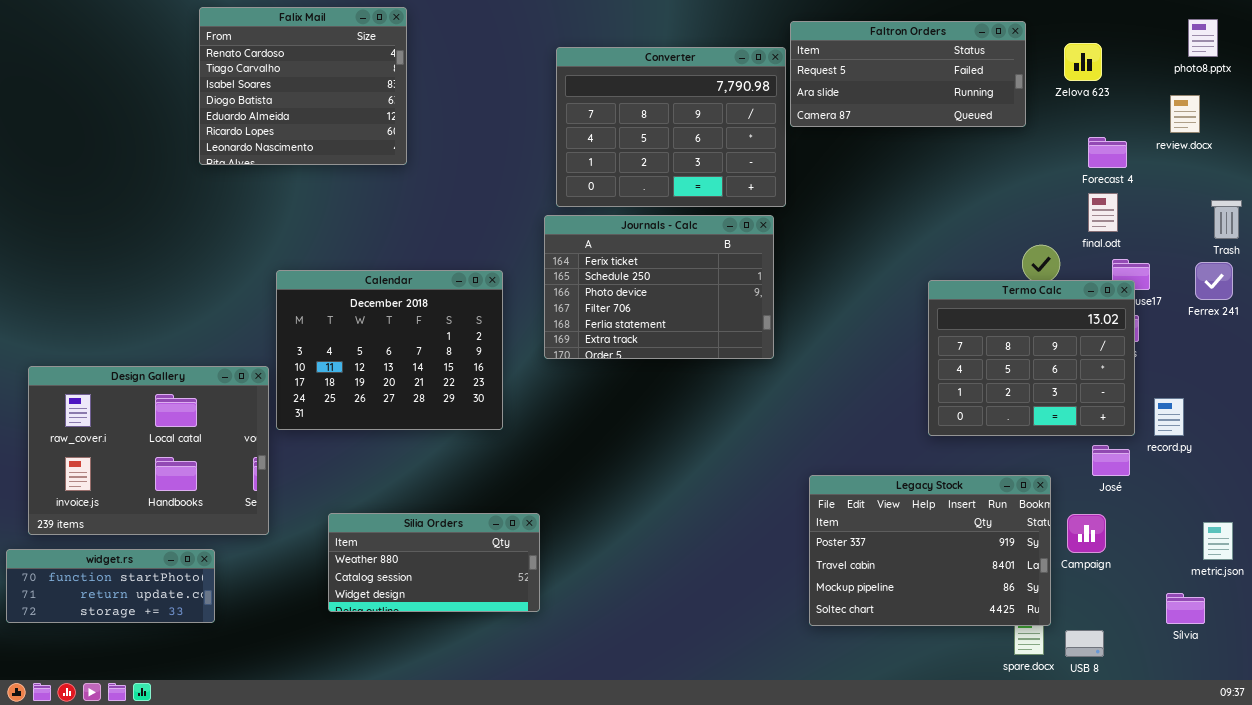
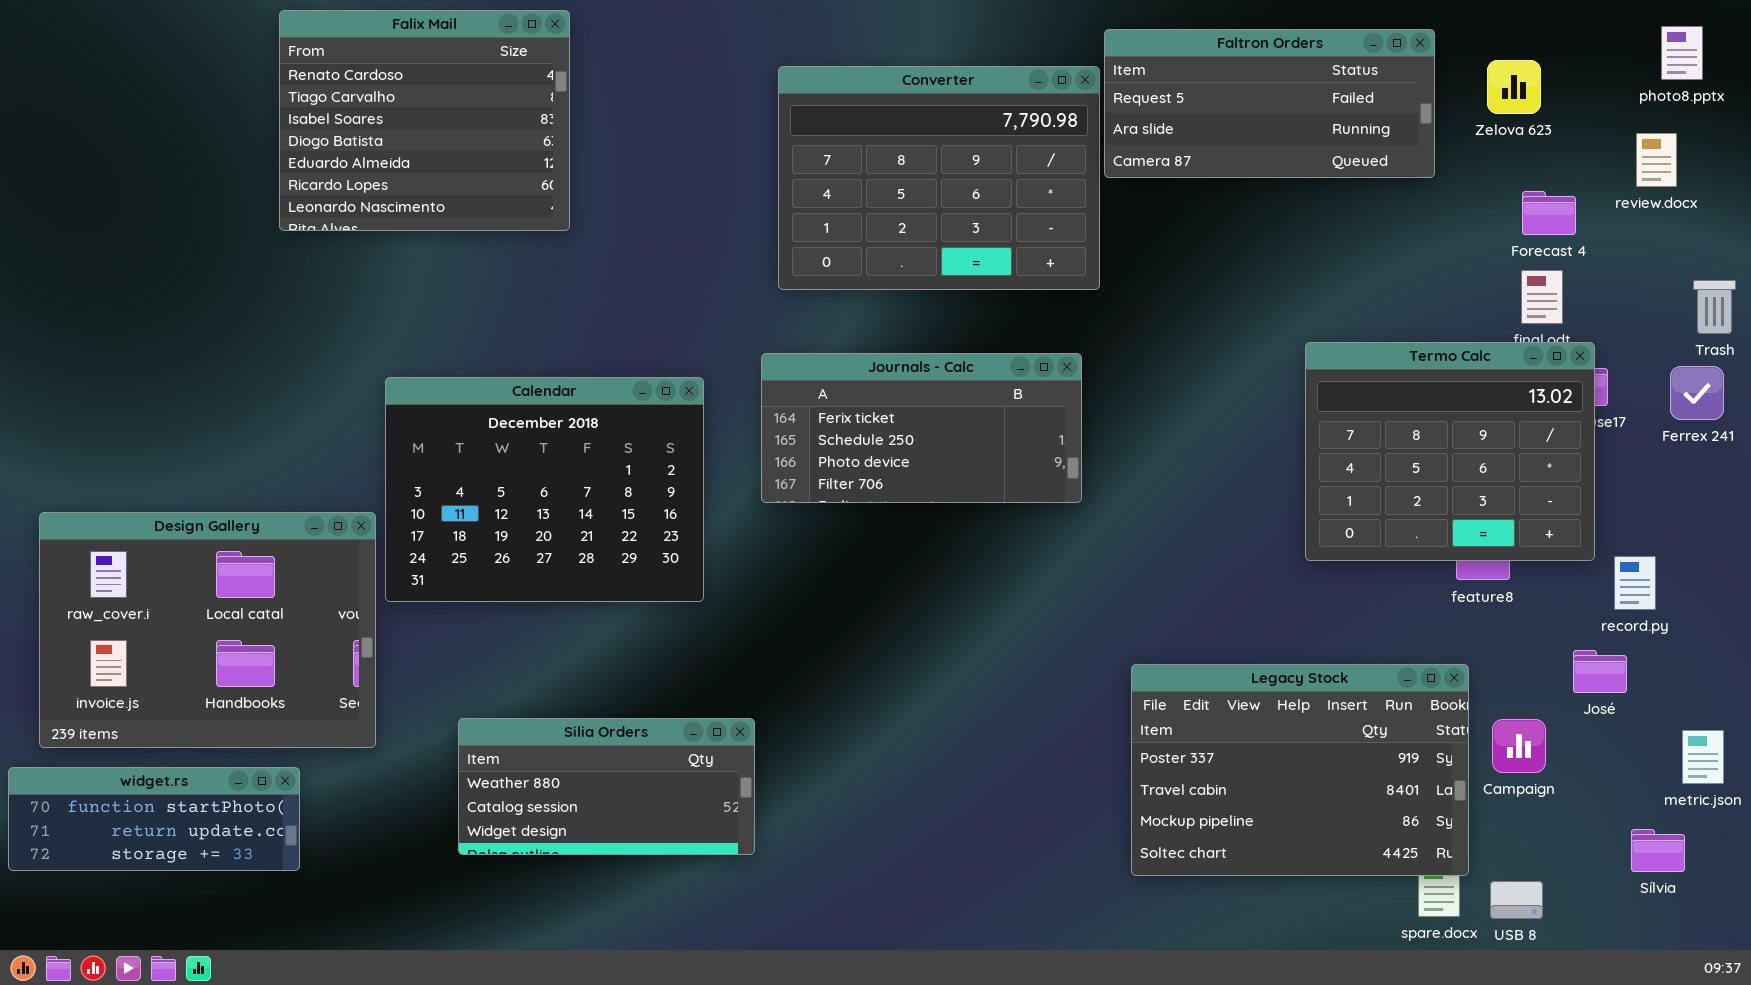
Journals - Calc: [544,215,774,359] -> [761,353,1082,503], resized
Termo Calc: [928,280,1135,436] -> [1305,342,1595,561], moved
José: [1092,445,1130,476] -> [1573,650,1627,693], moved

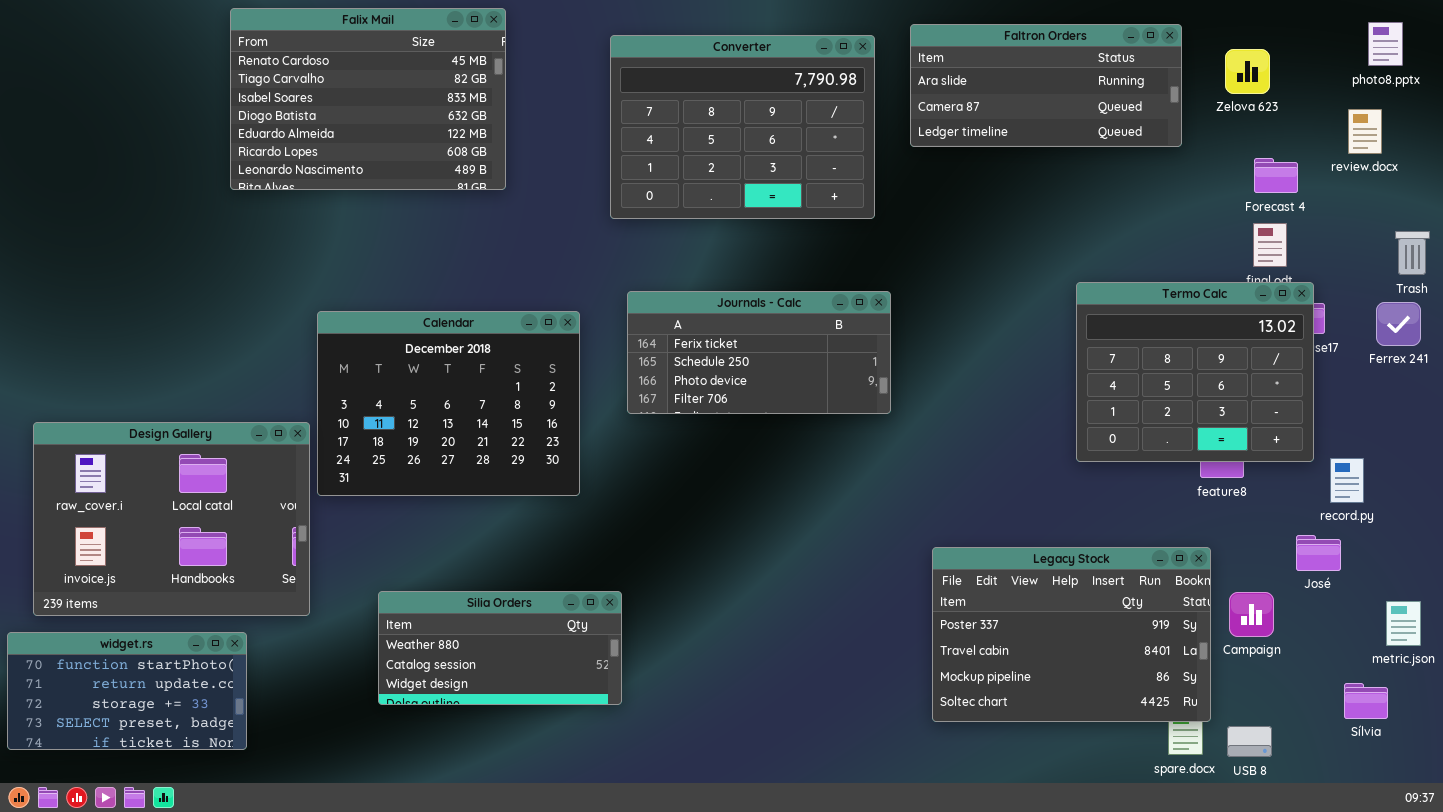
Falix Mail: [279,10,570,231] -> [230,8,506,190], resized
Faltron Orders: [1104,29,1435,178] -> [910,24,1182,147], scrolled down 1 row
Converter: [778,66,1100,290] -> [610,35,875,219], moved
widget.rs: [8,767,300,871] -> [7,632,247,750], resized

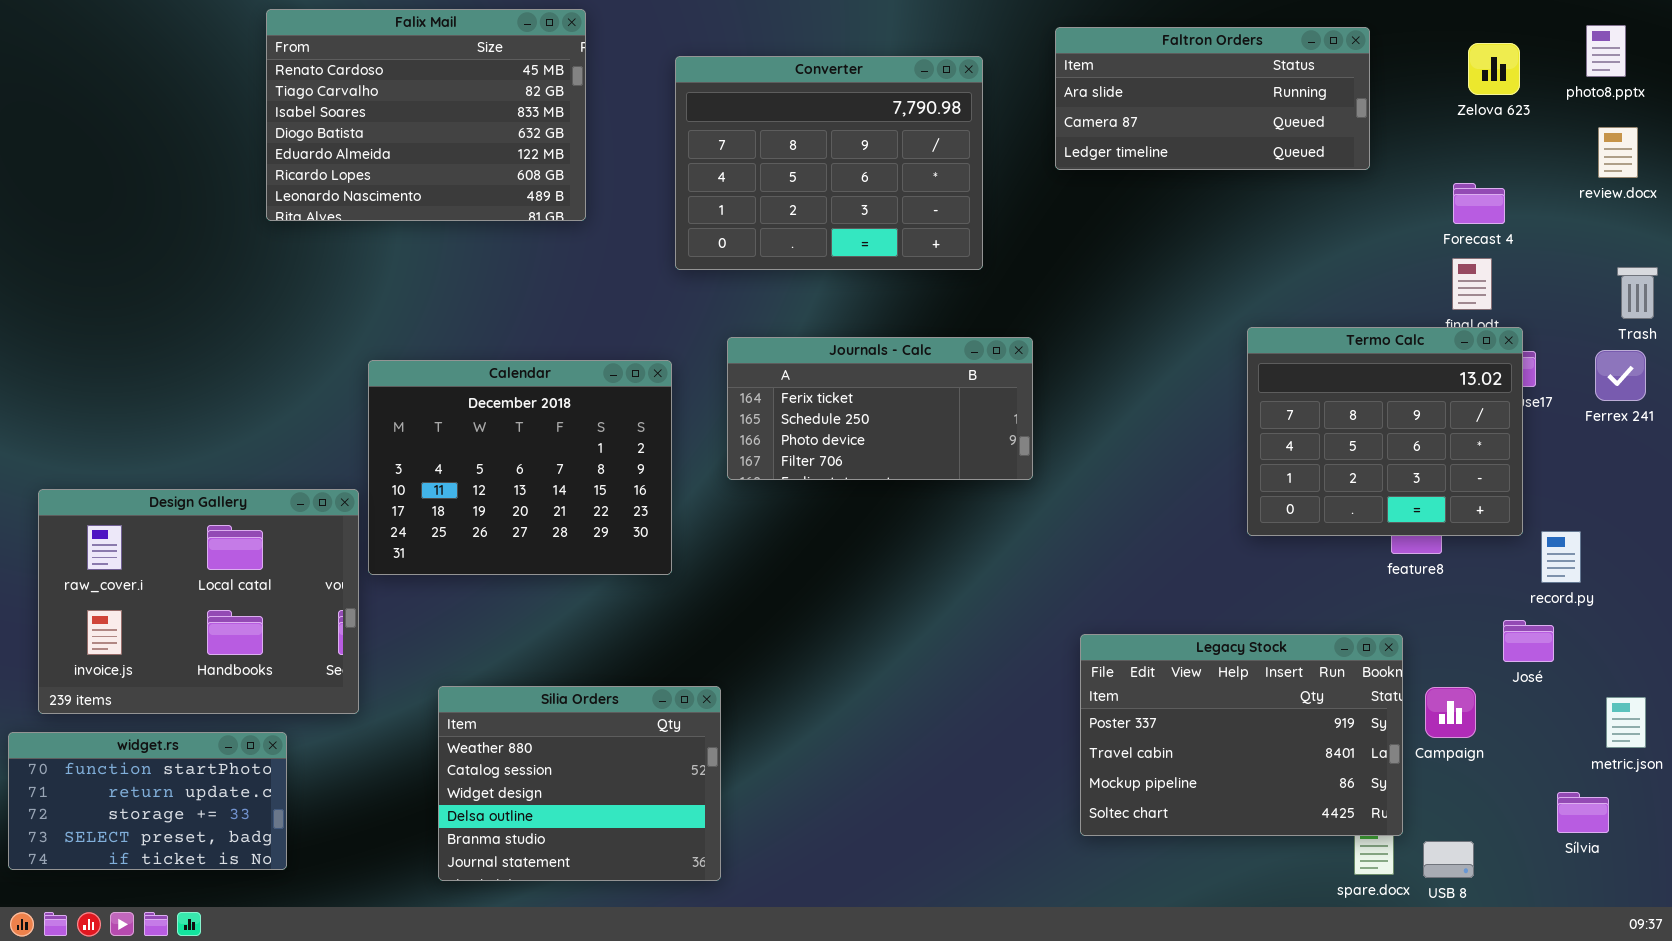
Converter: [610,35,875,219] -> [675,56,983,270], moved
Zelova 623: [1225,49,1270,94] -> [1468,43,1520,95], moved
review.docx: [1348,109,1382,154] -> [1598,127,1638,178], moved
Silia Orders: [378,591,622,705] -> [438,686,721,881], resized

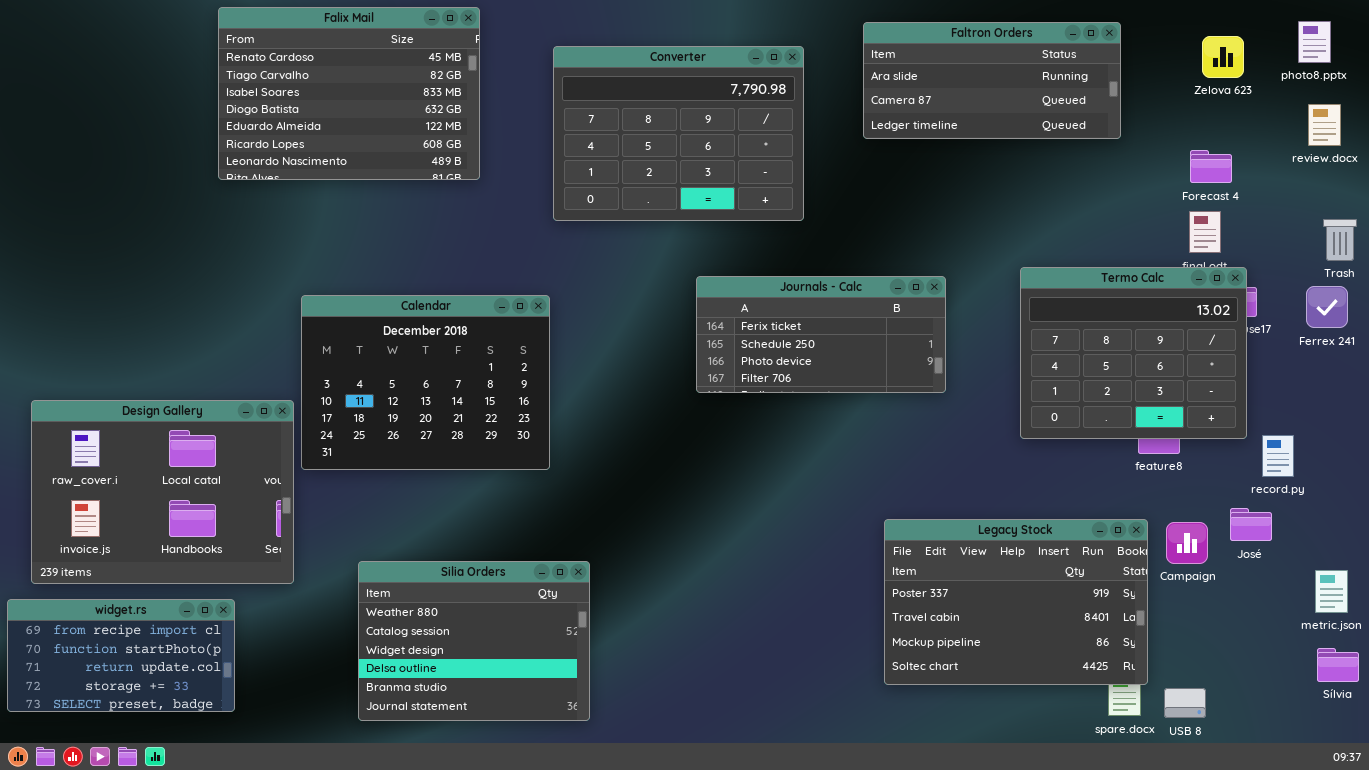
Journals - Calc: [727,337,1033,480] -> [696,276,946,393], moved
Campaign: [1425,687,1476,738] -> [1166,522,1208,564], moved
widget.rs: [8,732,287,870] -> [7,599,235,712], scrolled up 1 row
Sílvia: [1557,792,1609,833] -> [1317,648,1359,682], moved

